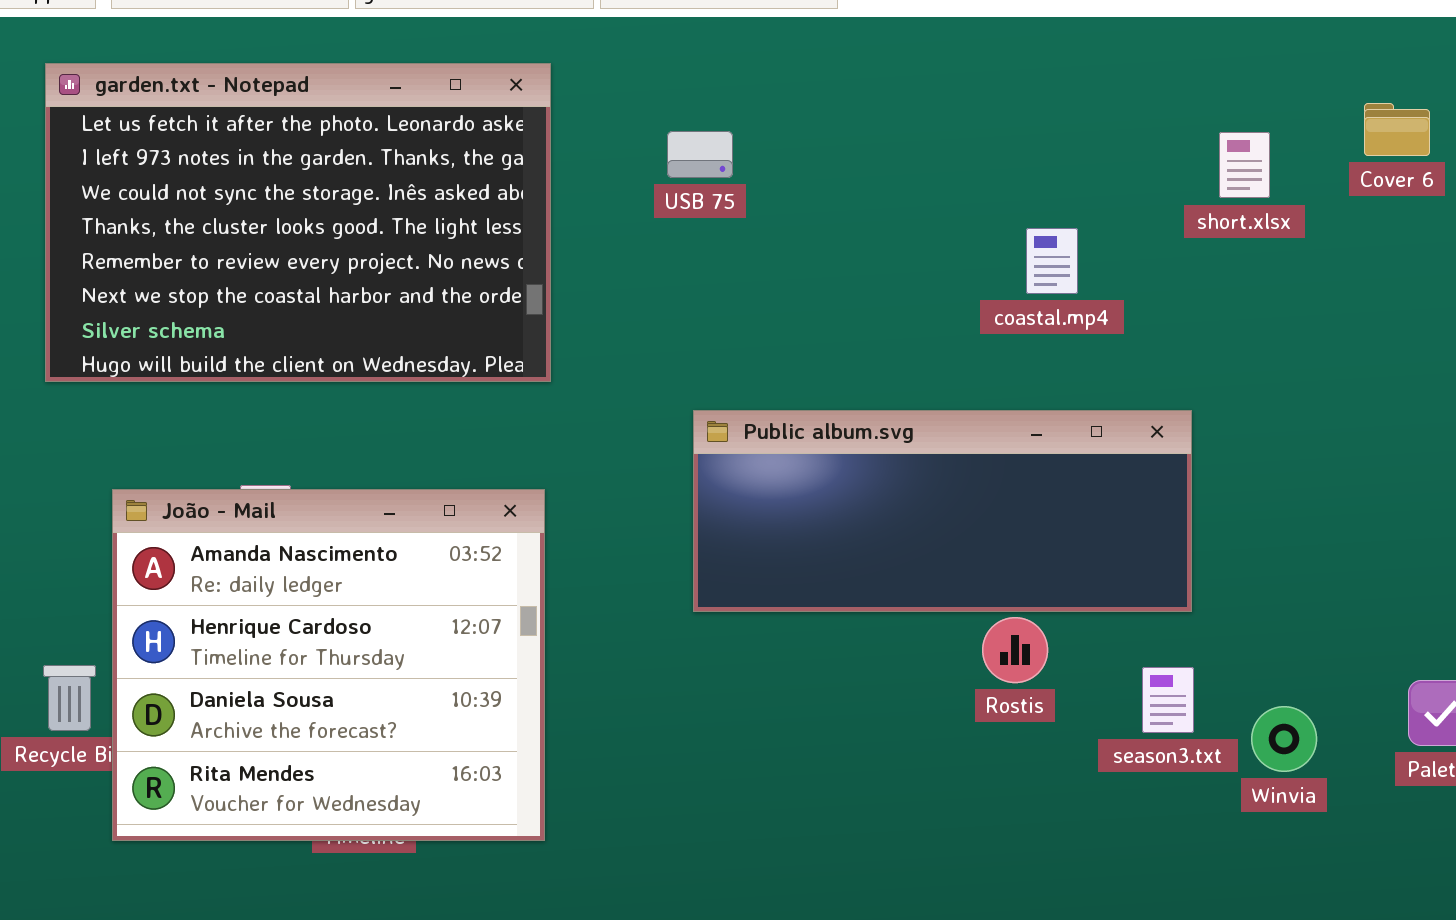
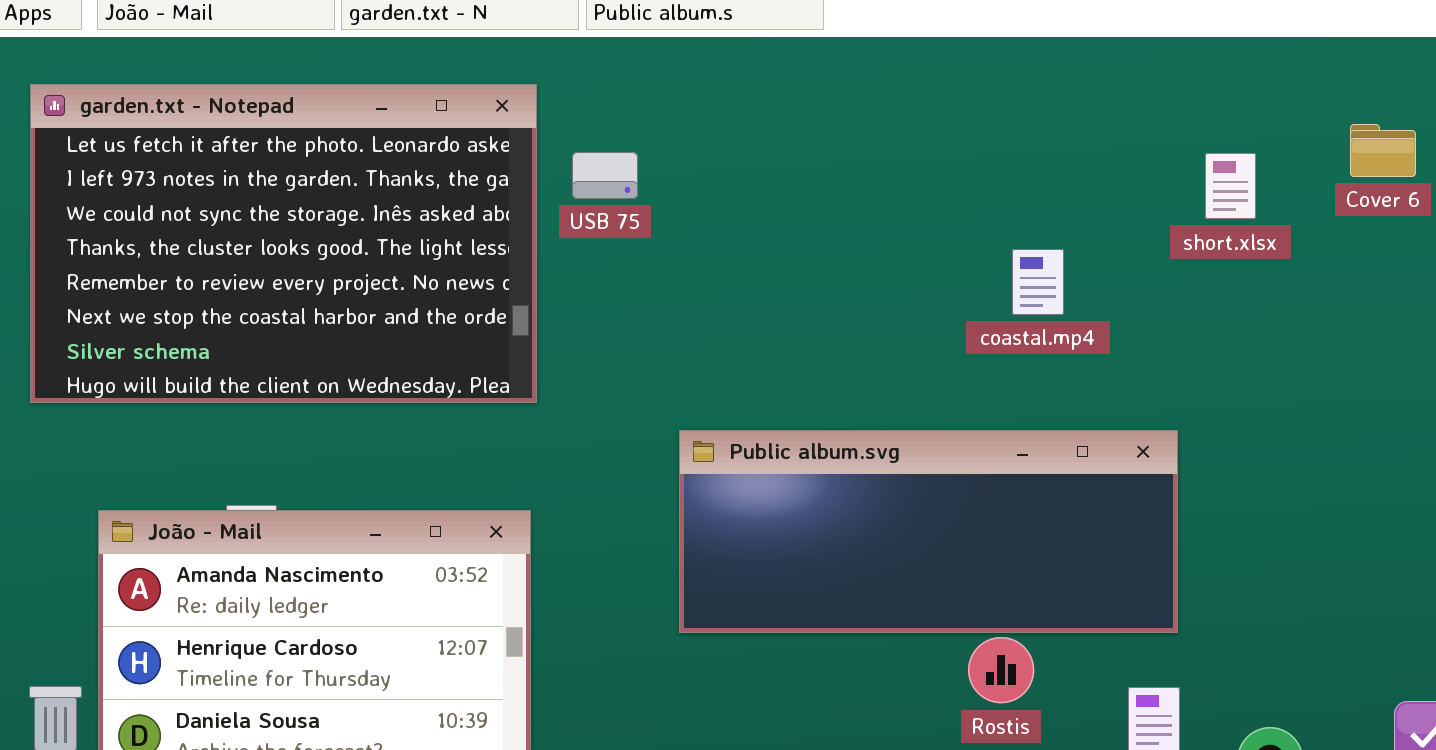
USB 75: [667,131,733,178] -> [572,152,638,199], moved

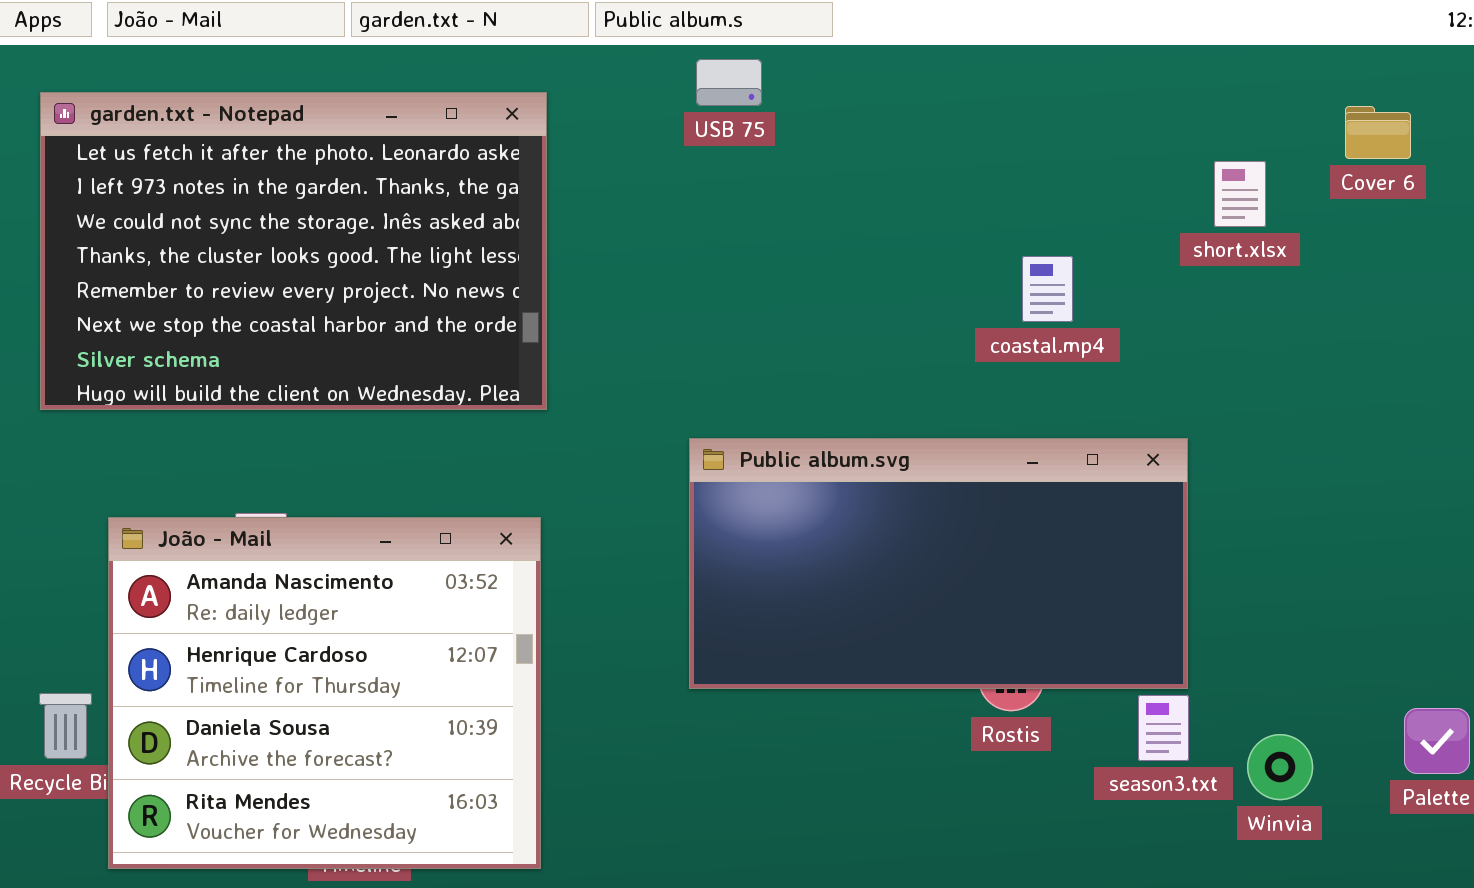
Cover 6: [1350,124,1416,177] -> [1345,106,1411,159], moved
USB 75: [572,152,638,199] -> [696,59,762,106], moved
Public album.svg: [679,430,1178,633] -> [689,438,1188,689], resized

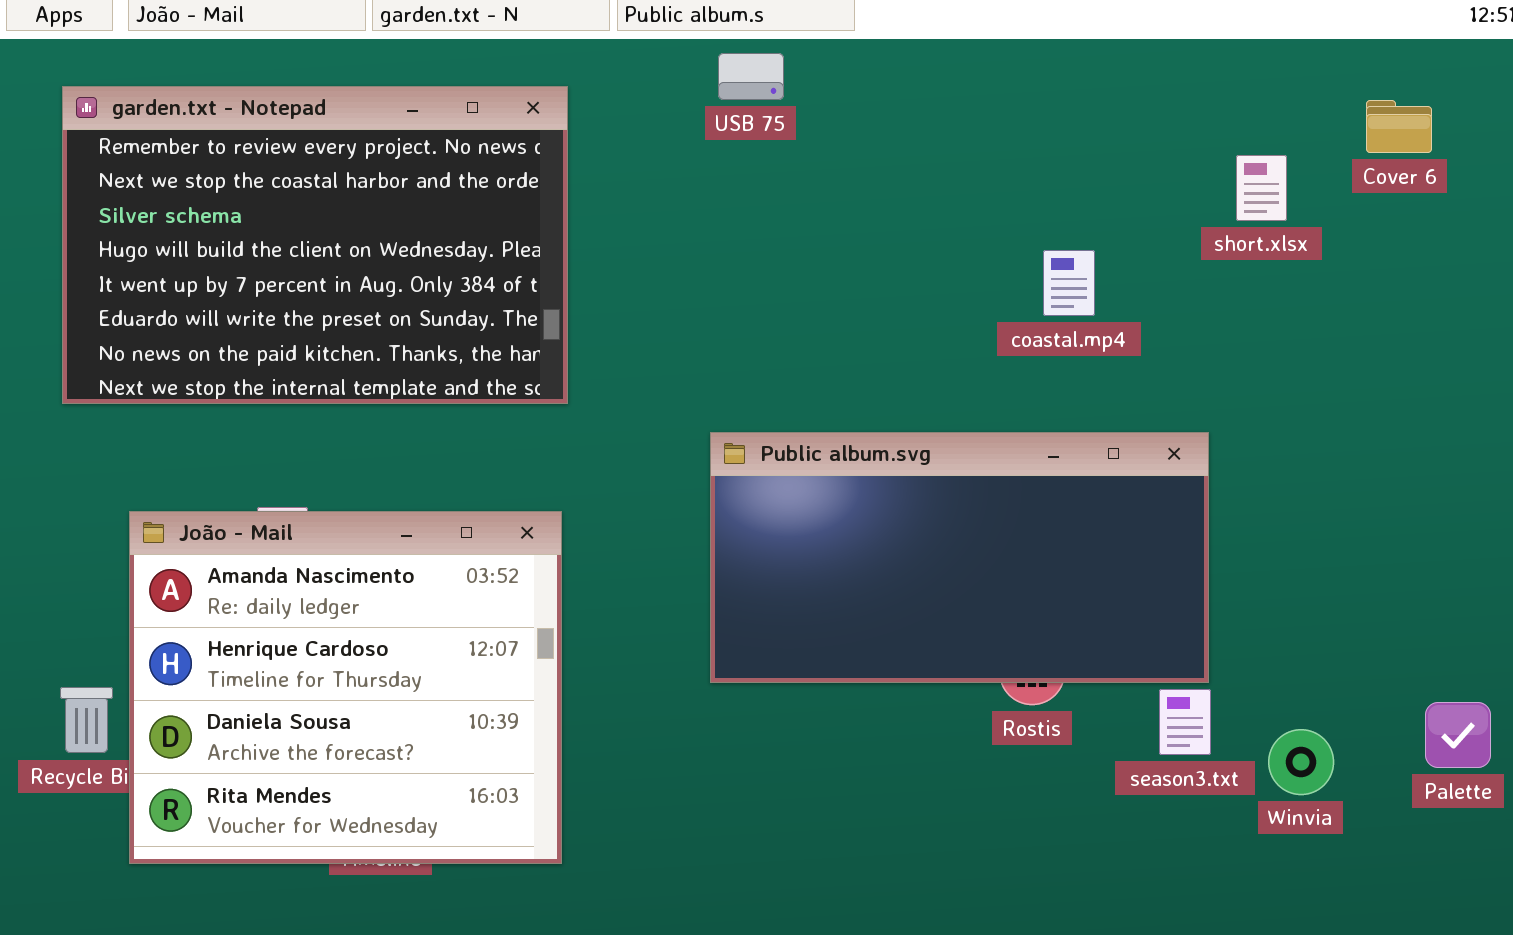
garden.txt - Notepad: [40,92,547,410] -> [62,86,568,404], scrolled down 4 rows

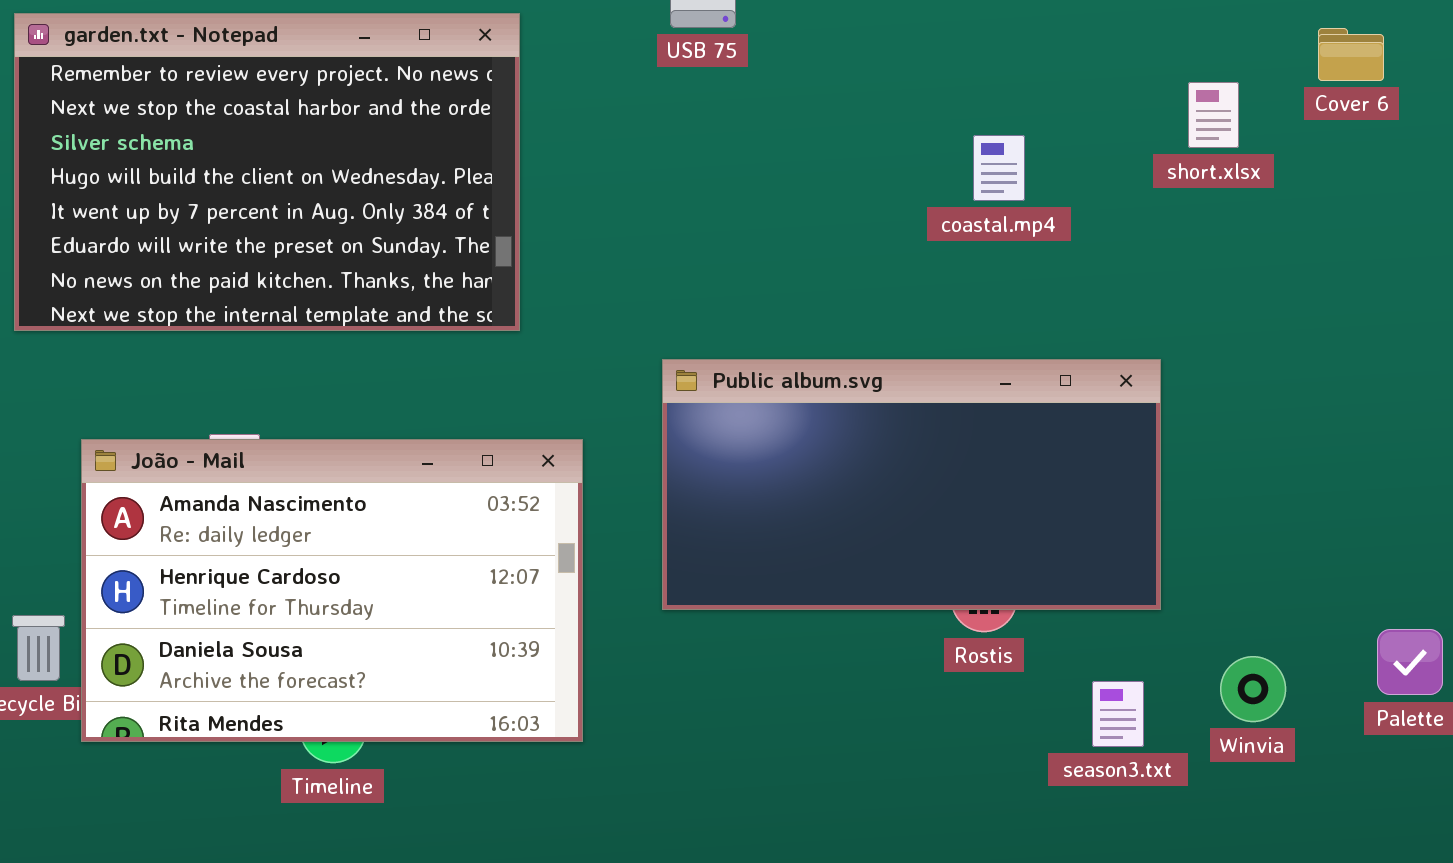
coastal.mp4: [1043,250,1095,316] -> [973,135,1025,201], moved
João - Mail: [129,511,562,864] -> [81,439,583,742], resized
season3.txt: [1159,689,1211,755] -> [1092,681,1144,747], moved

